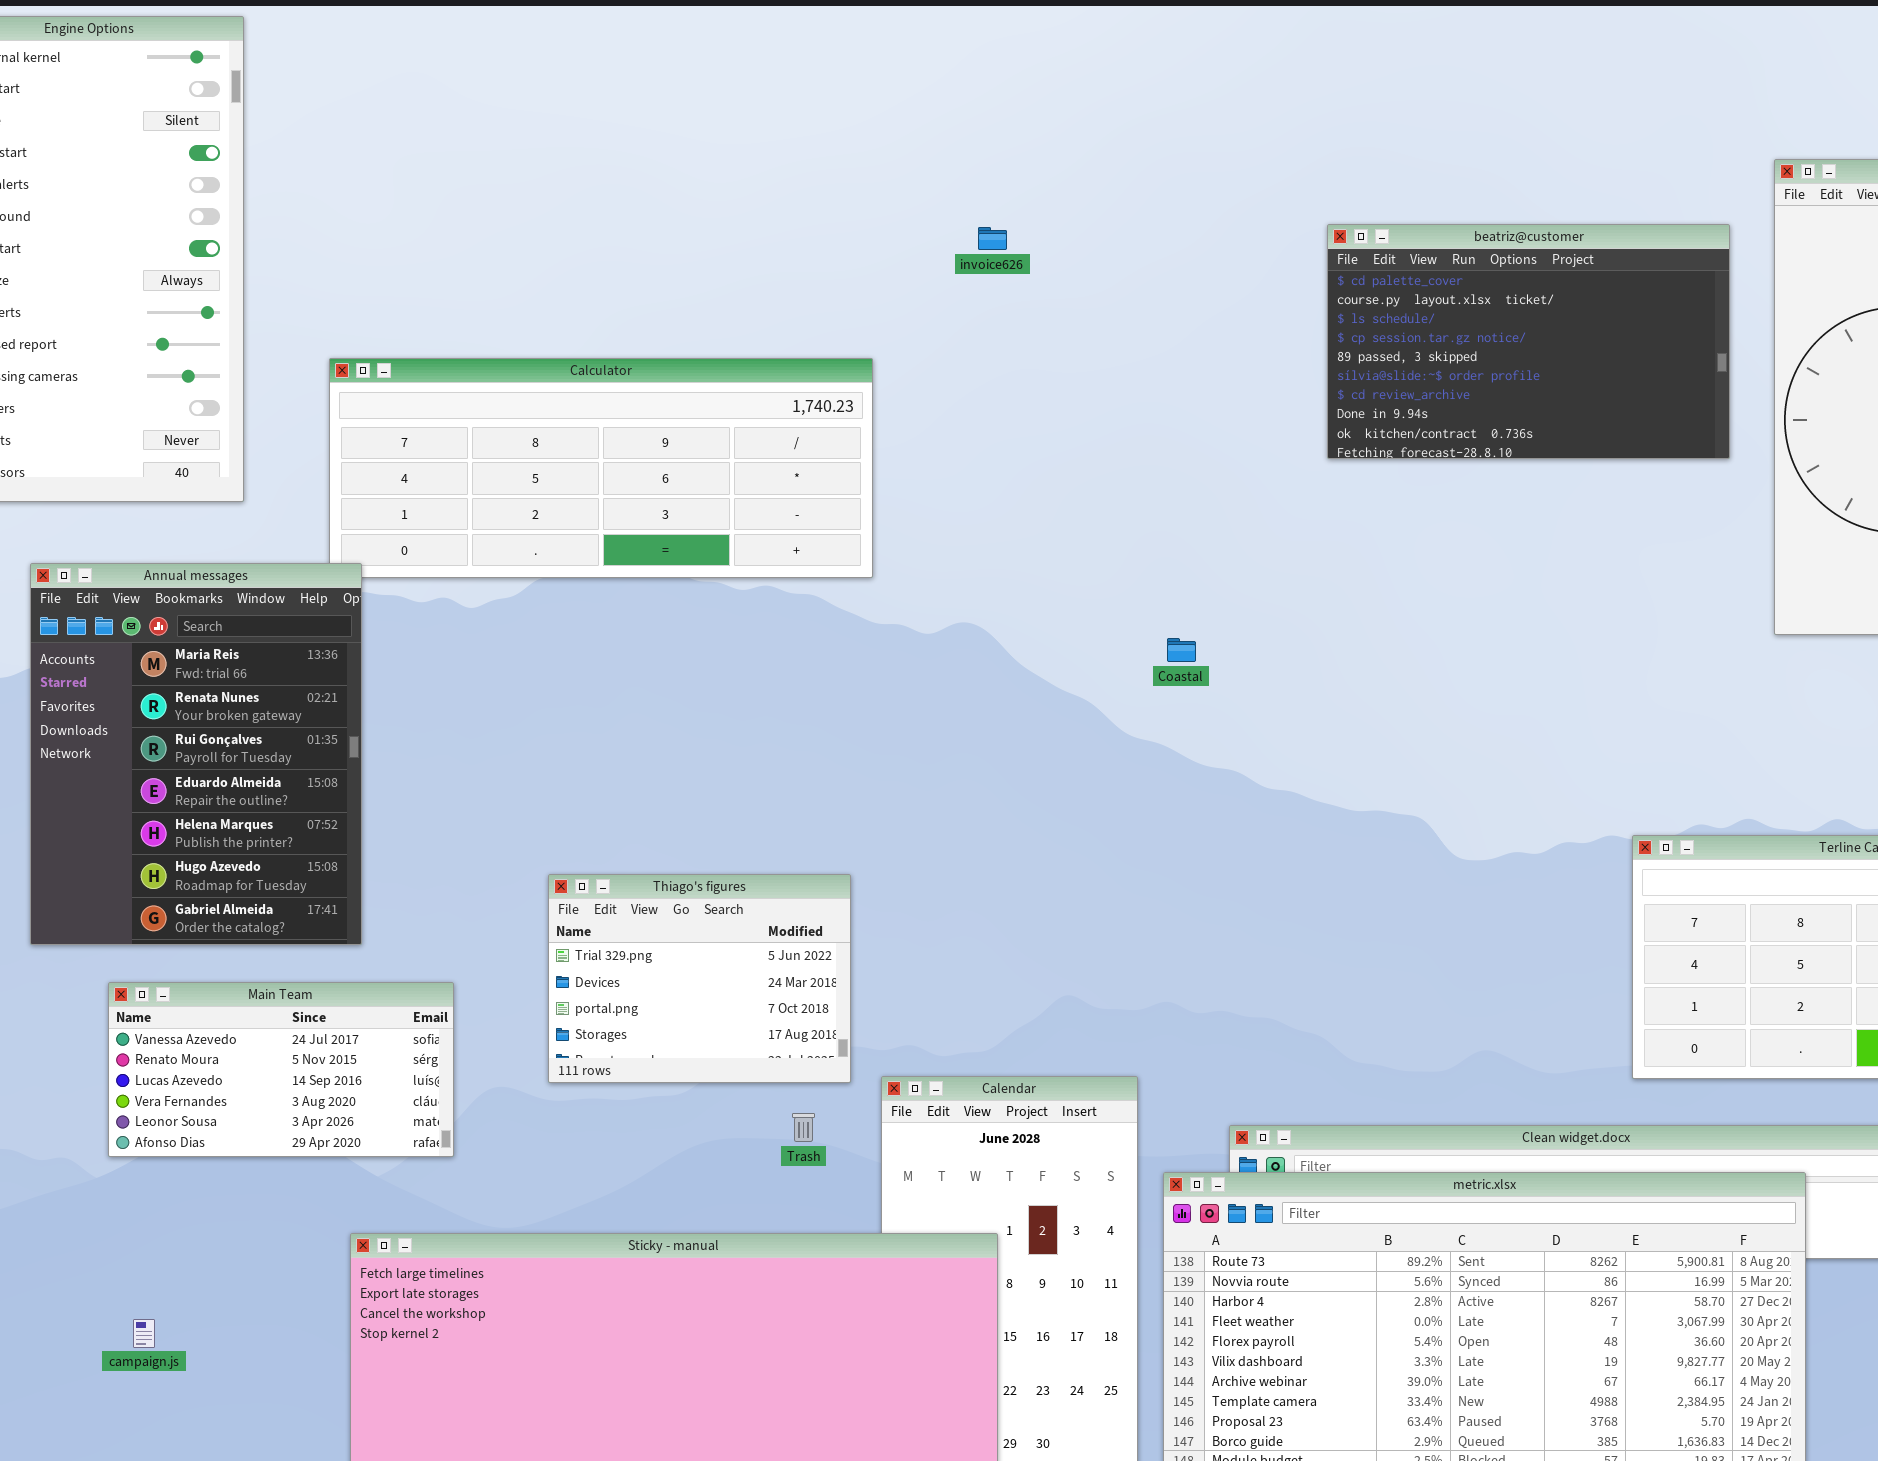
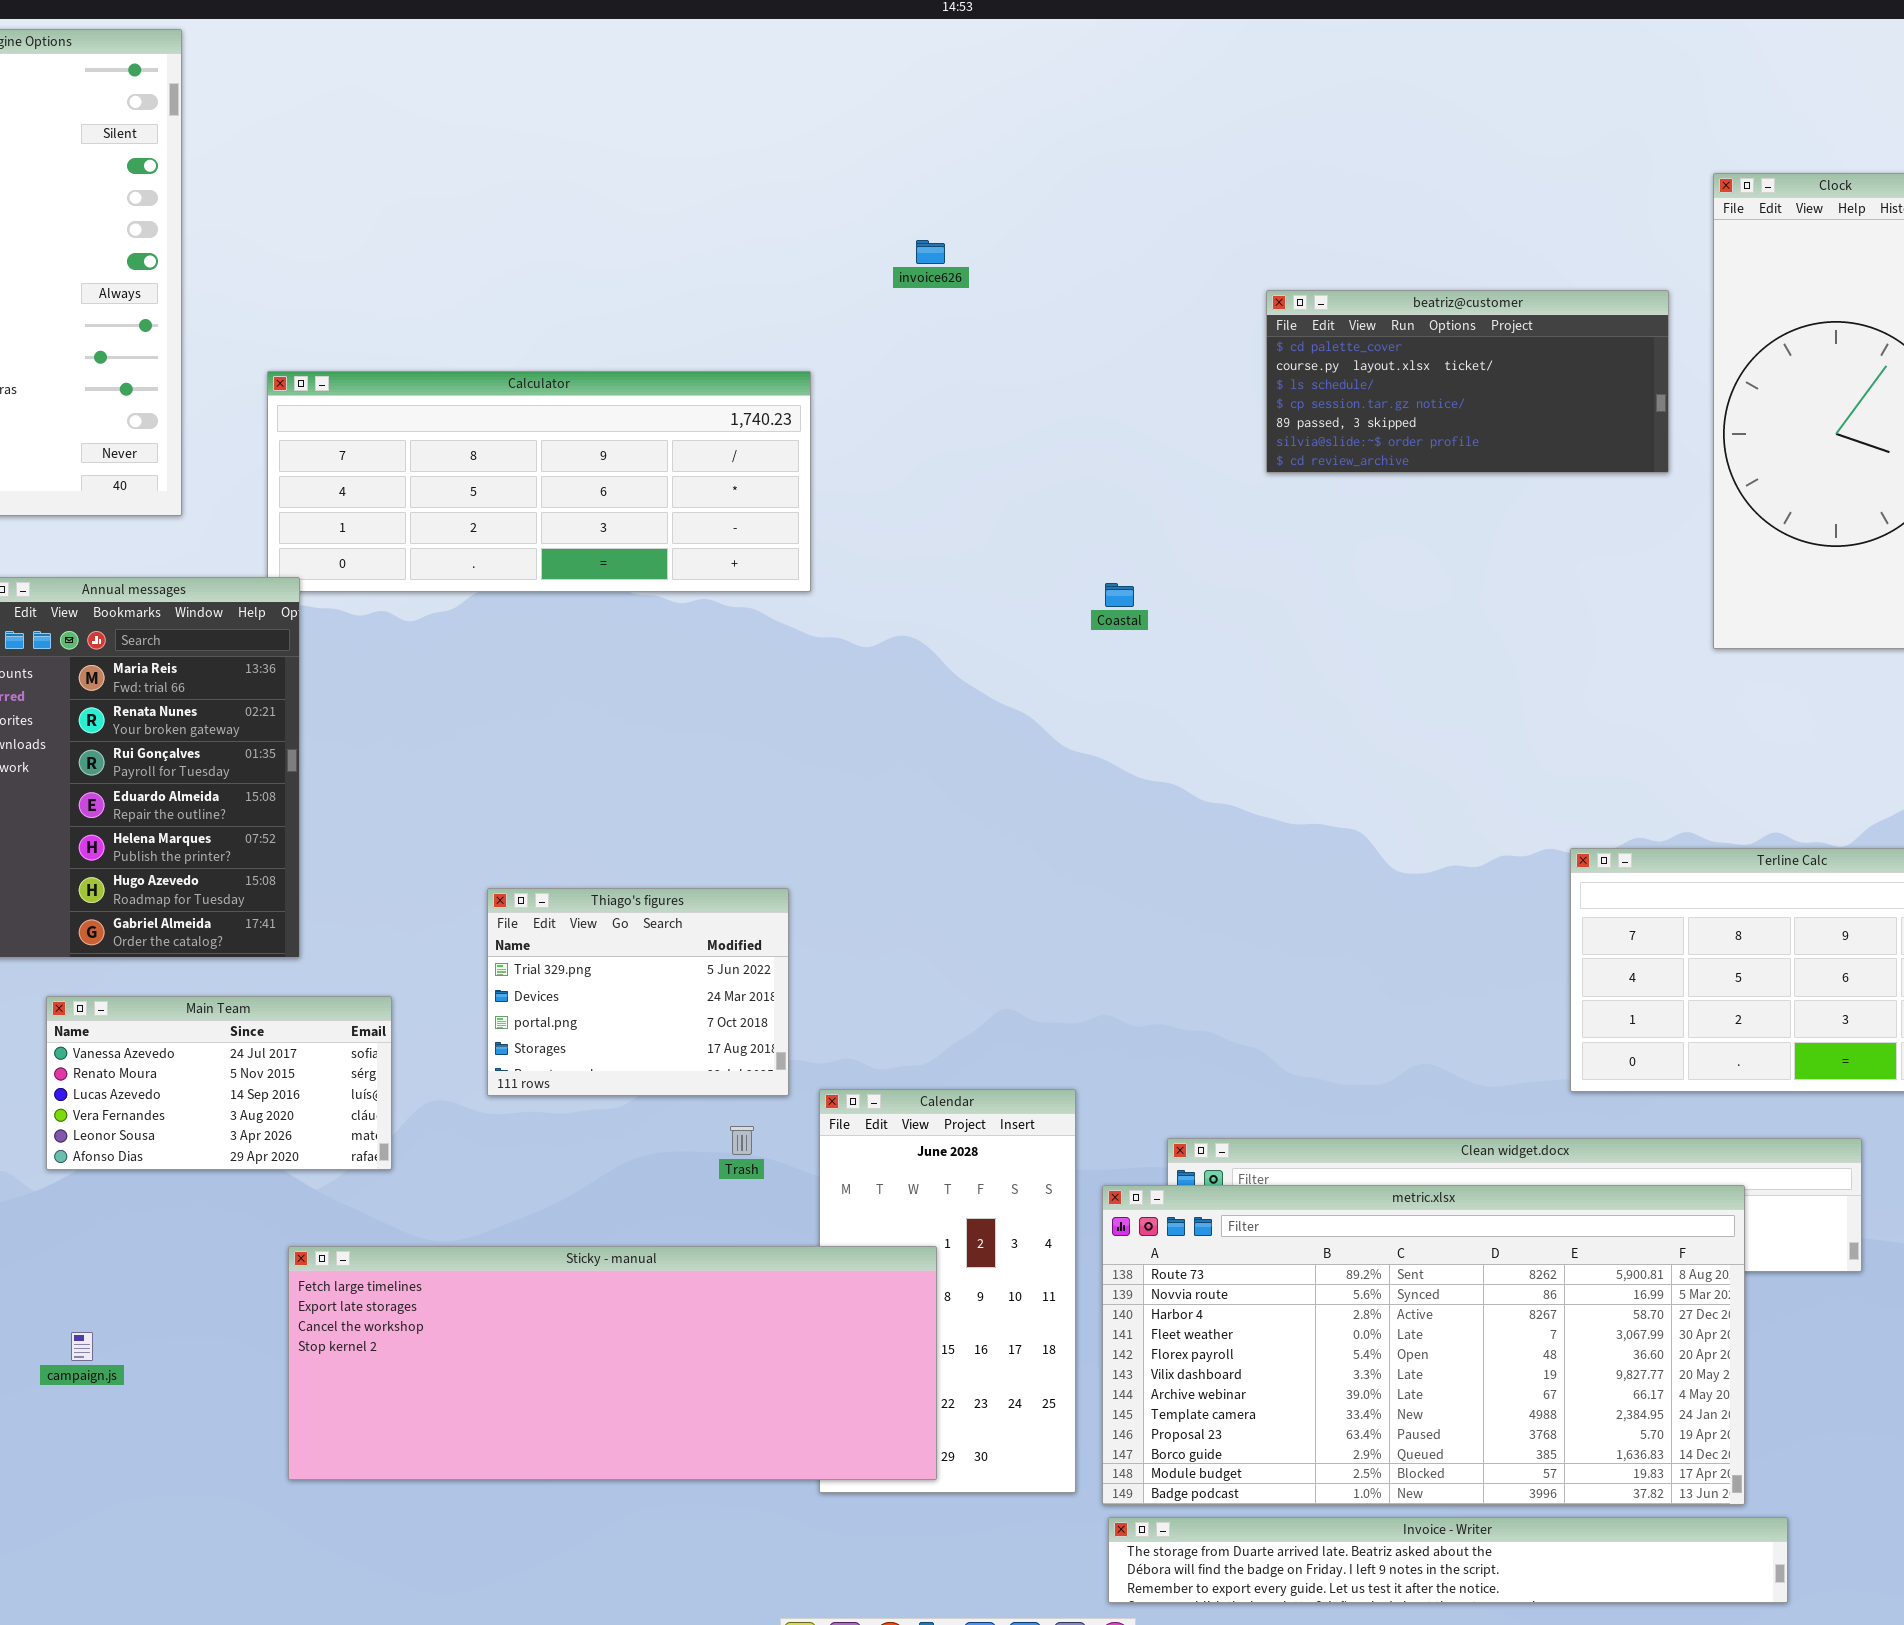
beatriz@customer: [1327,224,1730,459] -> [1266,290,1669,473], resized
Coastal: [1167,638,1196,662] -> [1105,583,1134,607], moved

